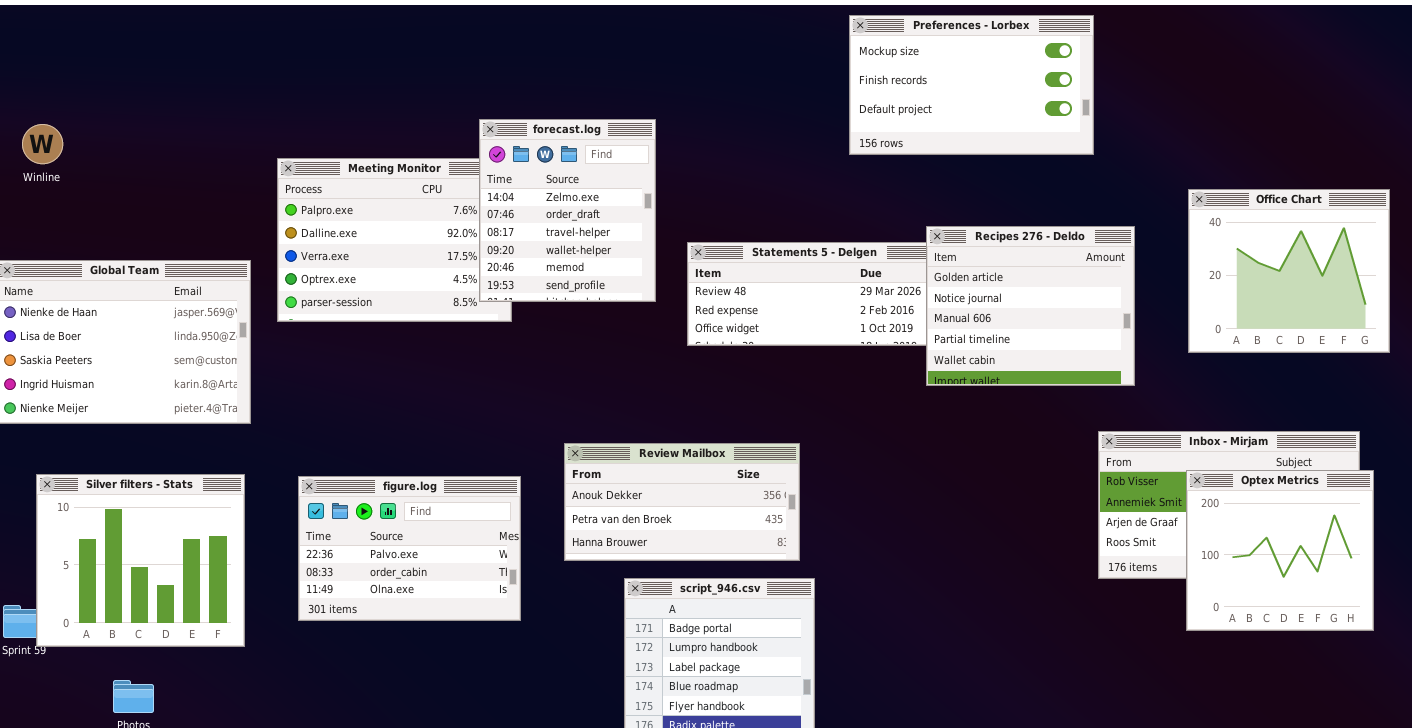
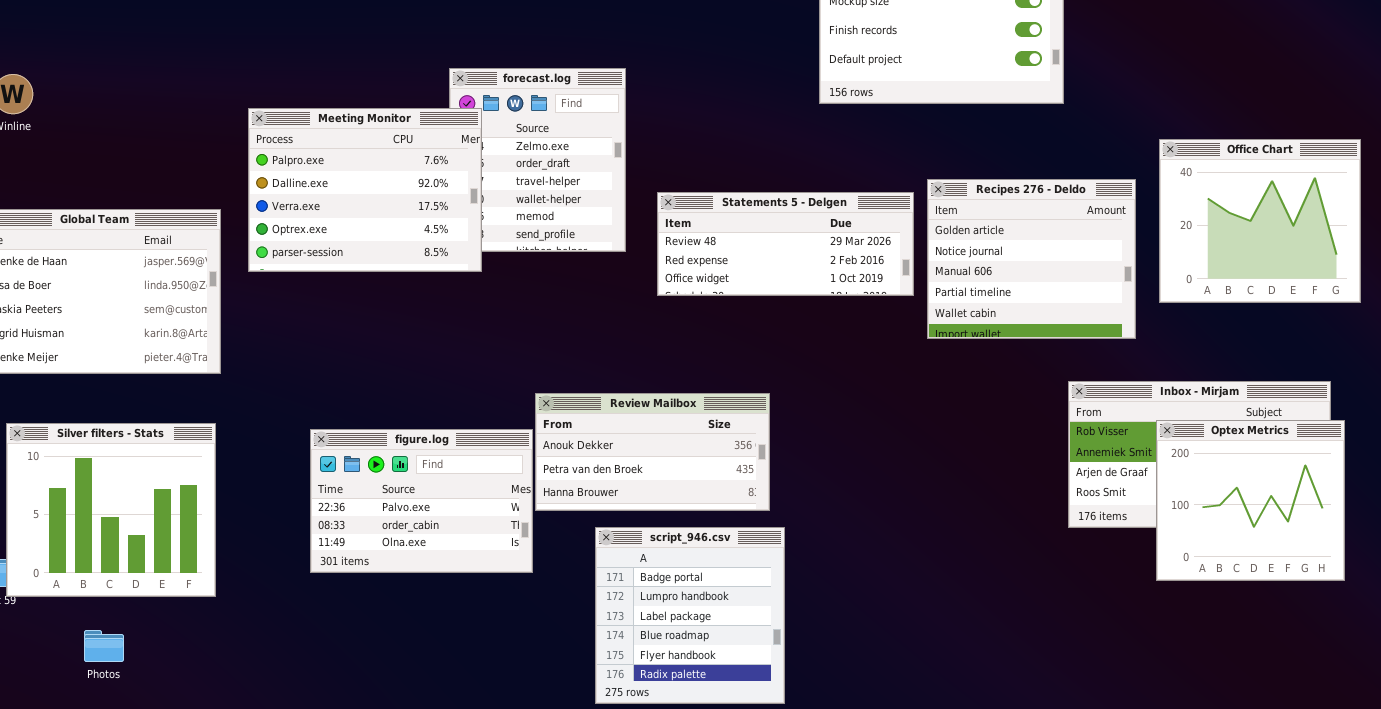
Meeting Monitor: [277,158,512,322] -> [248,108,482,272], raised
Recipes 276 - Deldo: [926,226,1135,386] -> [927,179,1136,339], moved
figure.log: [298,476,521,621] -> [310,429,533,573], moved

